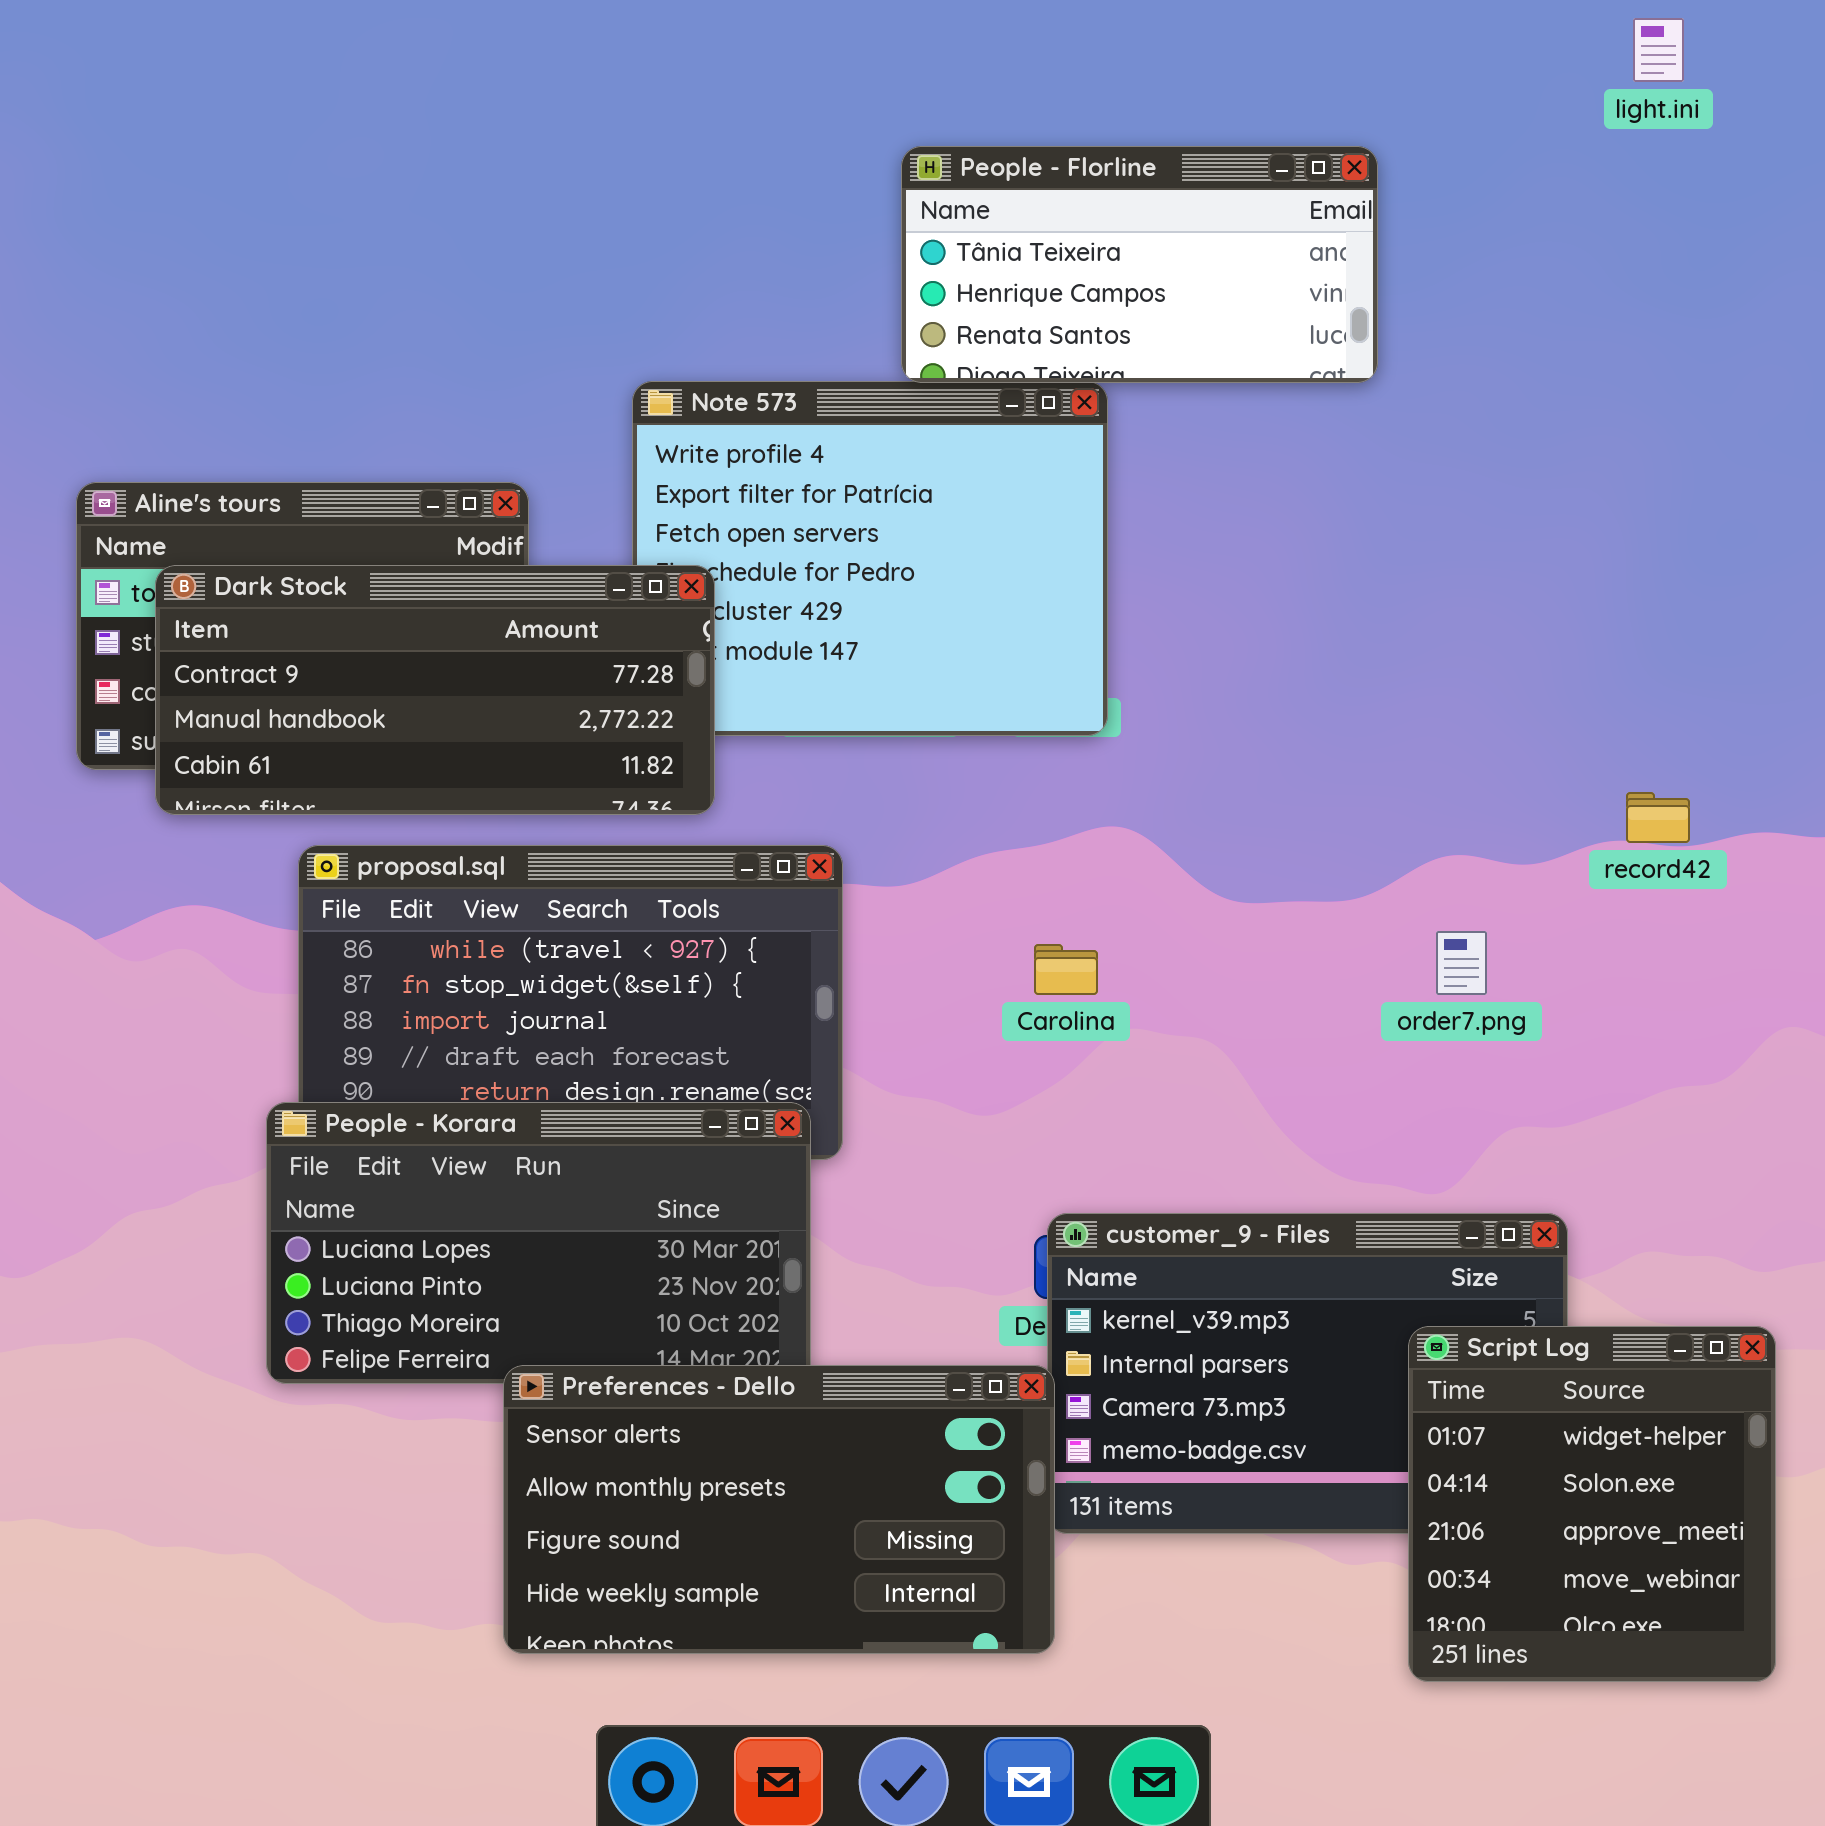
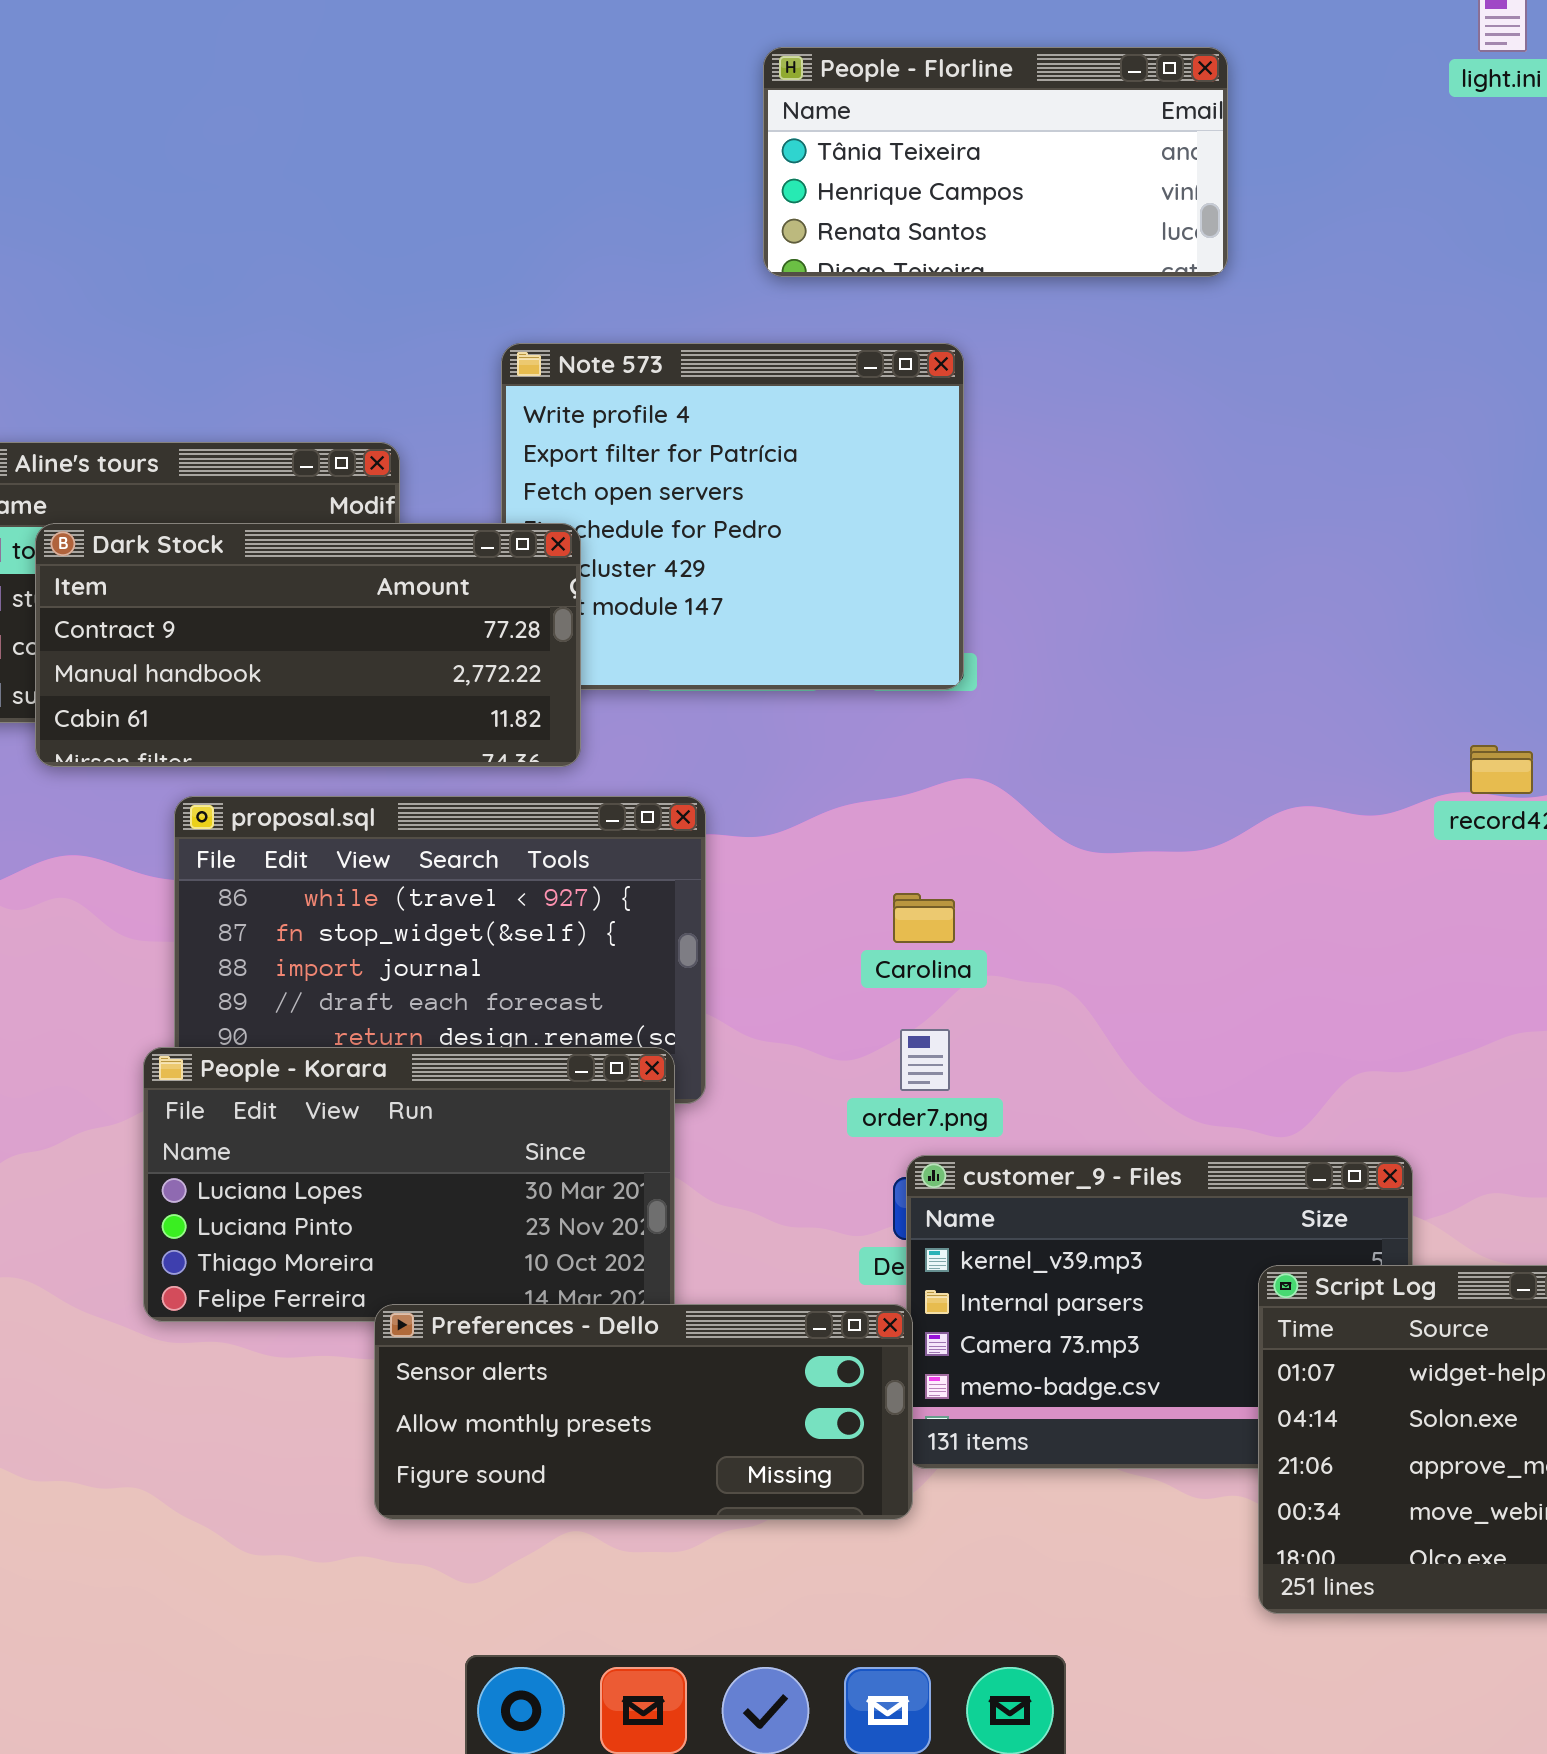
People - Florline: [901,146,1378,383] -> [763,47,1228,277], moved
order7.png: [1436,931,1487,995] -> [900,1029,950,1091], moved
Preferences - Dello: [503,1365,1055,1654] -> [374,1304,913,1520], resized

